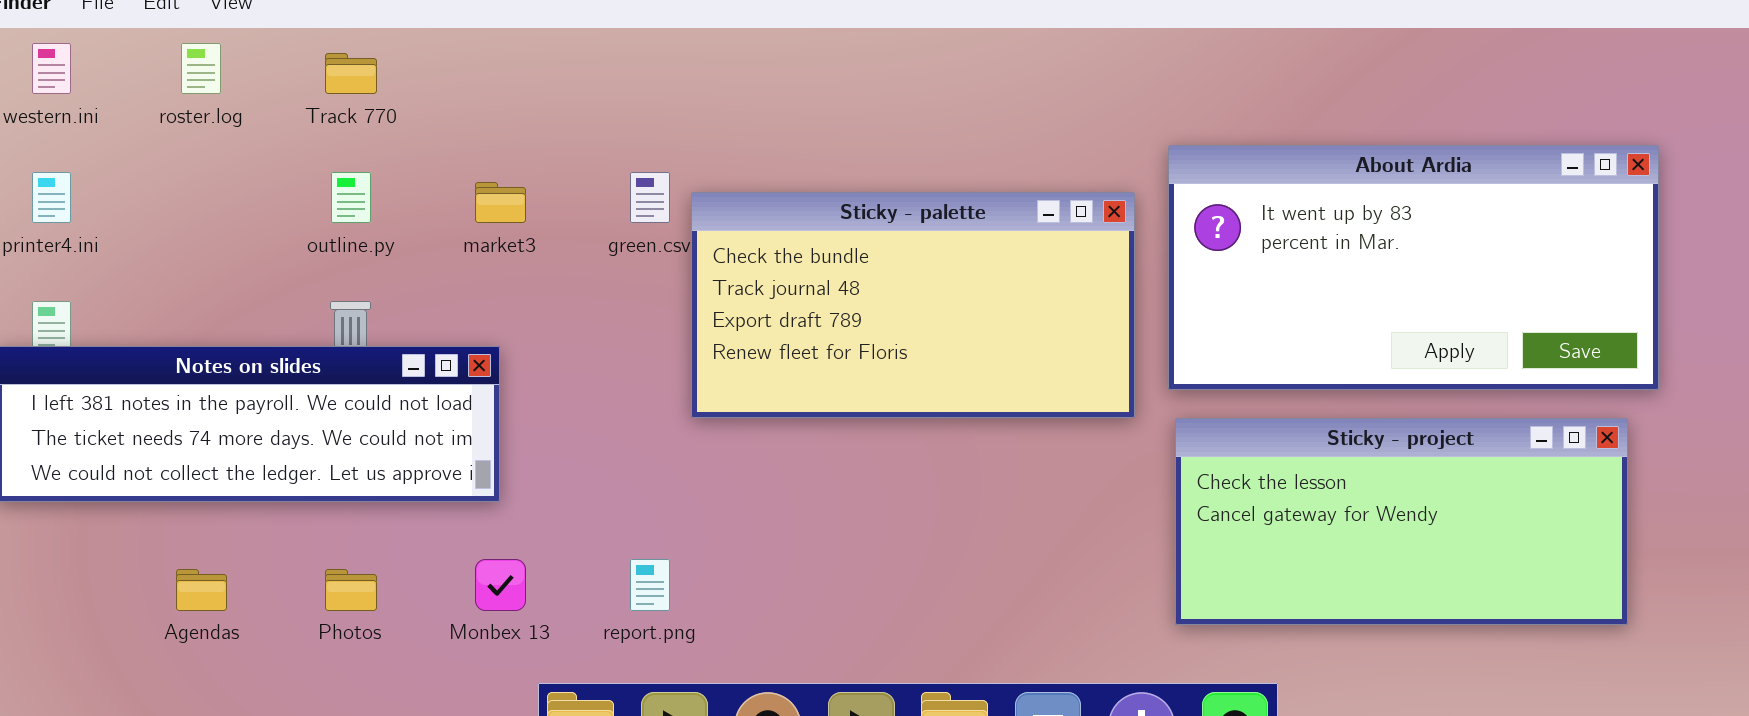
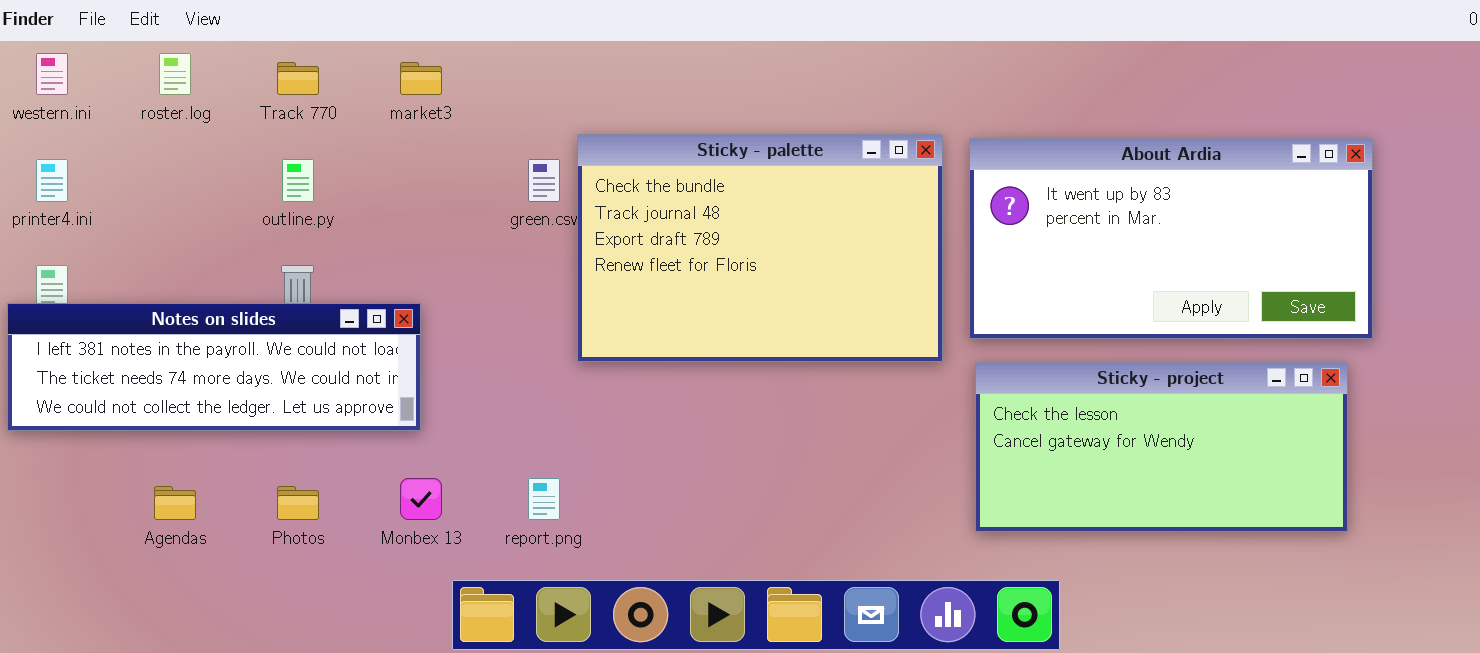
market3: [475,182,526,223] -> [400,62,442,95], moved
Sticky - palette: [691,192,1135,418] -> [577,134,943,362], resized

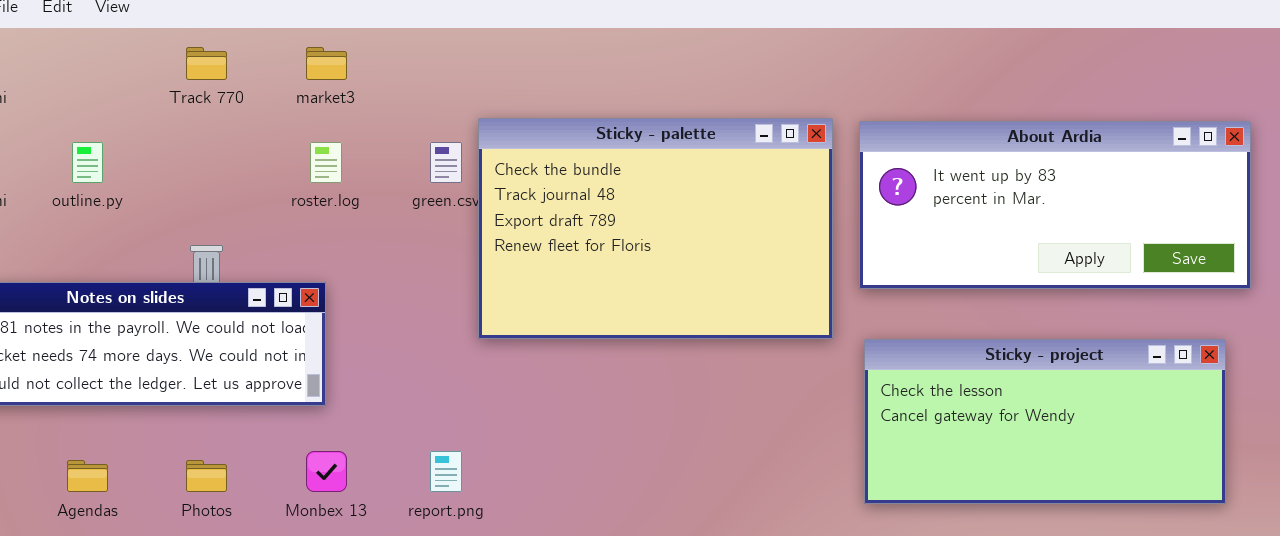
roster.log: [159,53,191,95] -> [310,142,342,183], moved
About Ardia: [969,138,1373,339] -> [859,121,1251,289], resized
outline.py: [282,159,314,202] -> [72,142,103,183], moved

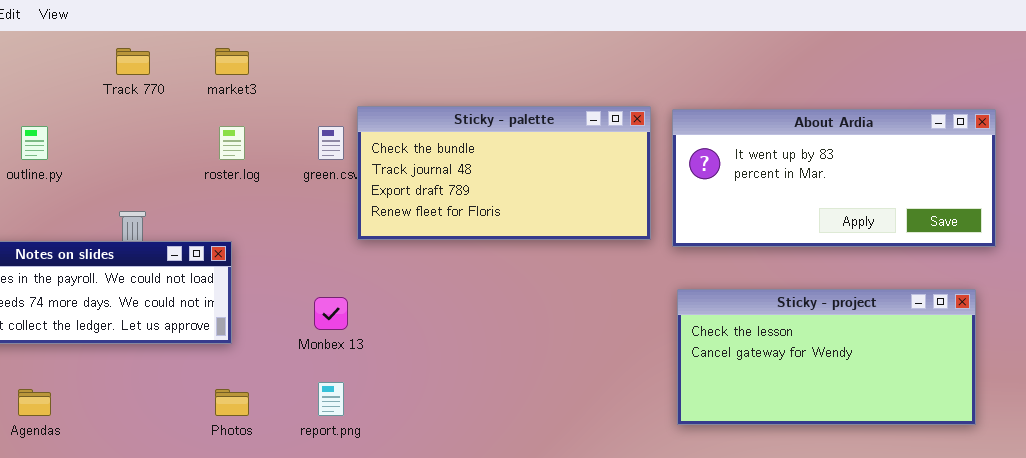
Sticky - palette: [478,118,833,339] -> [357,106,651,240], resized
Monbex 13: [306,451,347,492] -> [314,297,348,330], moved
Photos: [186,460,227,492] -> [215,389,249,416], moved

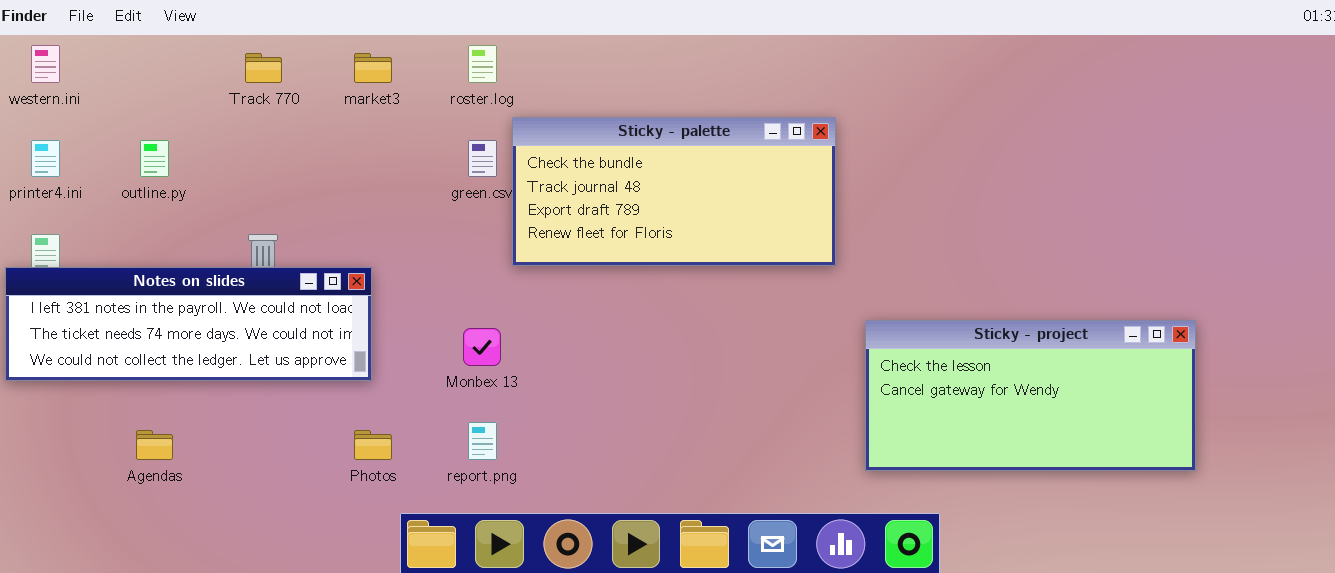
About Ardia: [672,109,996,247] -> none, closed
roster.log: [219,126,245,160] -> [468,45,497,83], moved

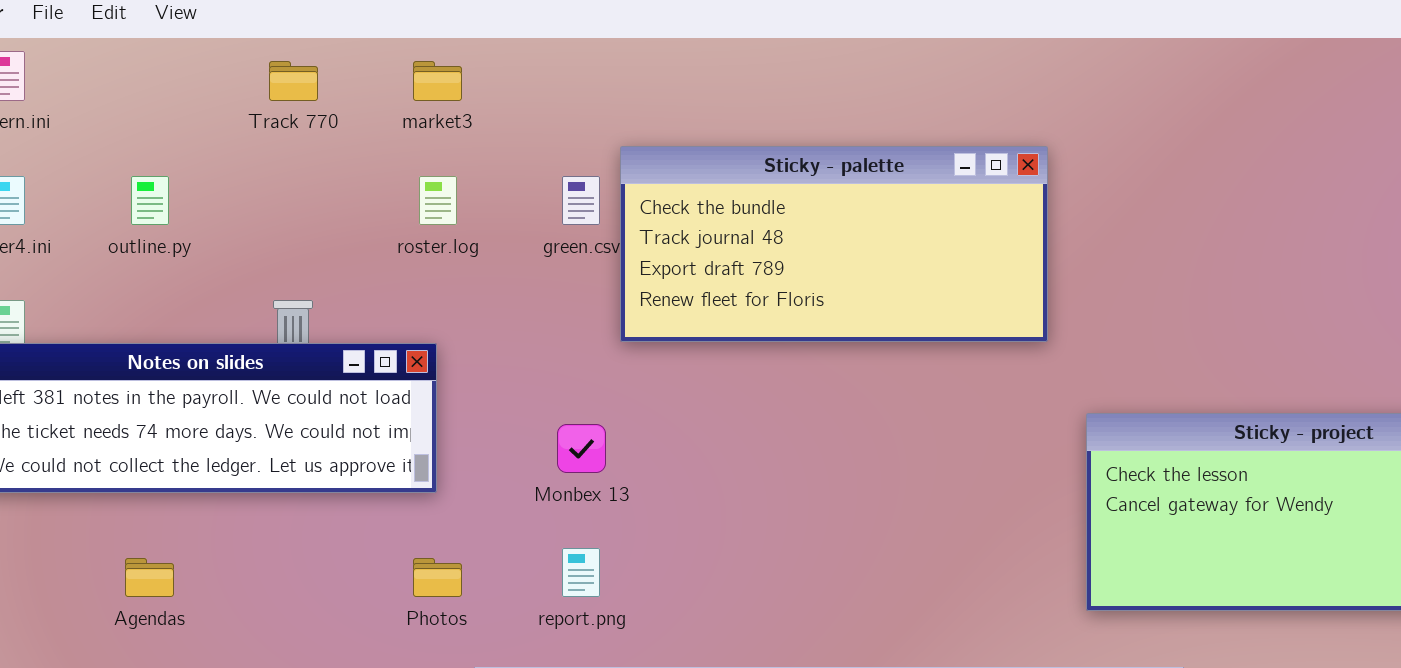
roster.log: [468,45,497,83] -> [419,176,457,225], moved

